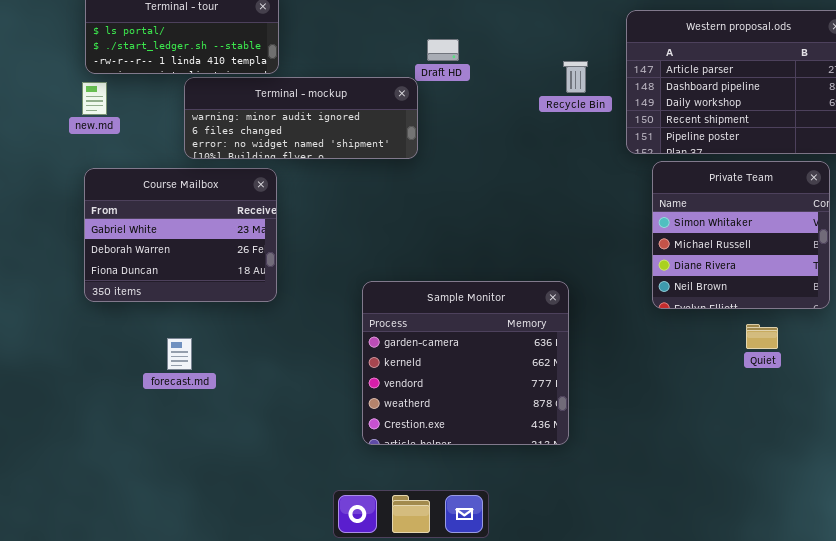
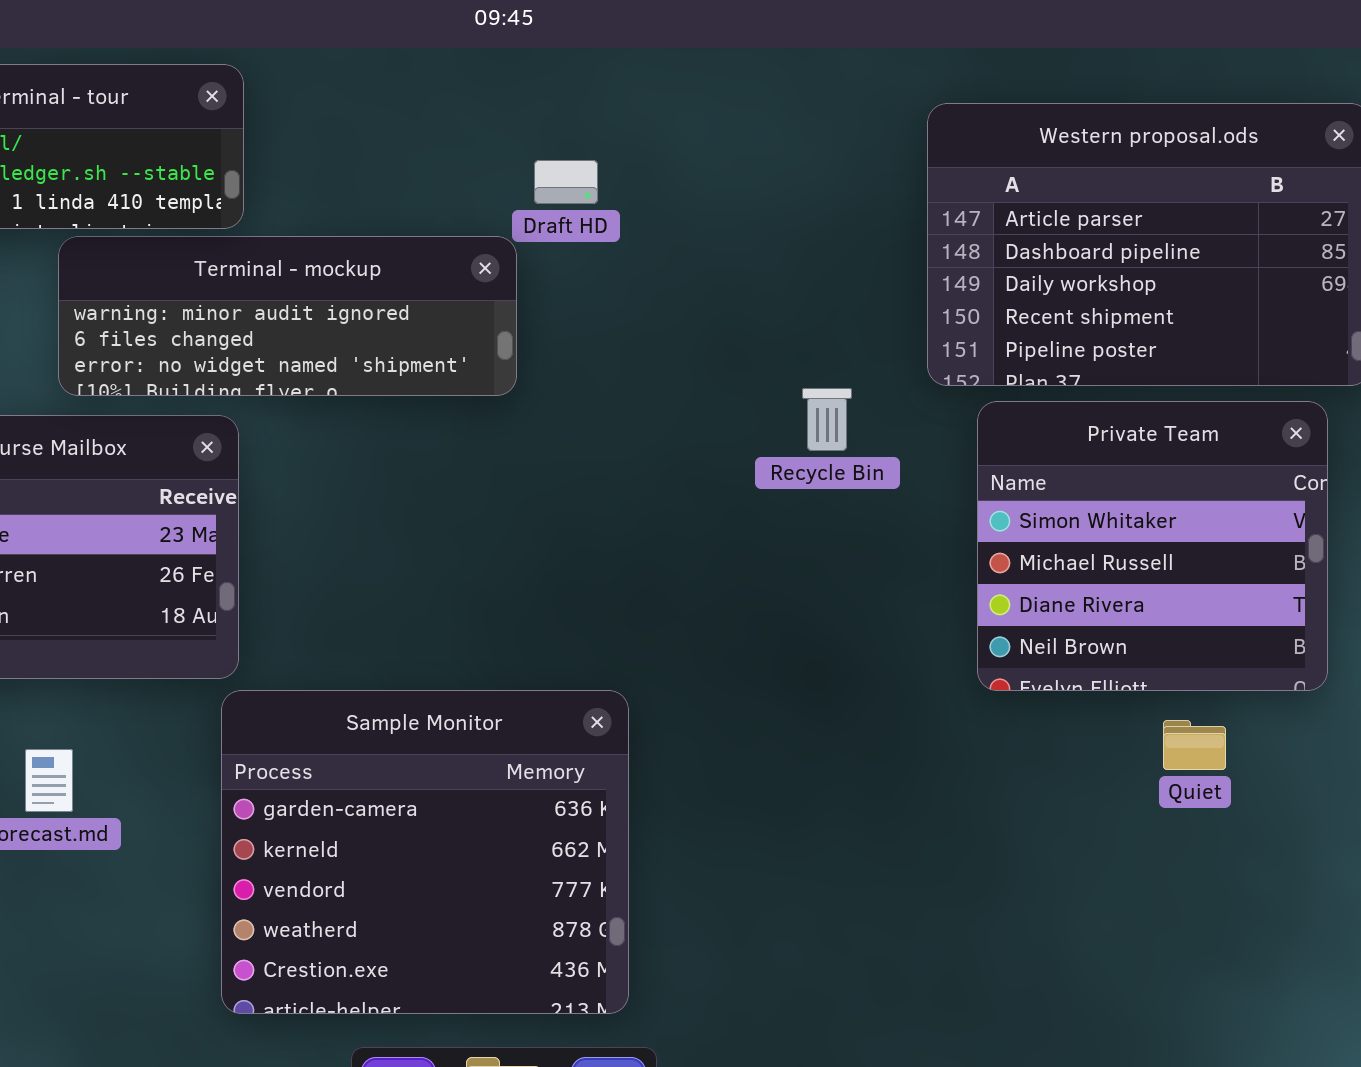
Recycle Bin: [563,61,588,93] -> [802,388,852,451], moved
Sample Monitor: [362,281,569,445] -> [221,690,629,1014], moved

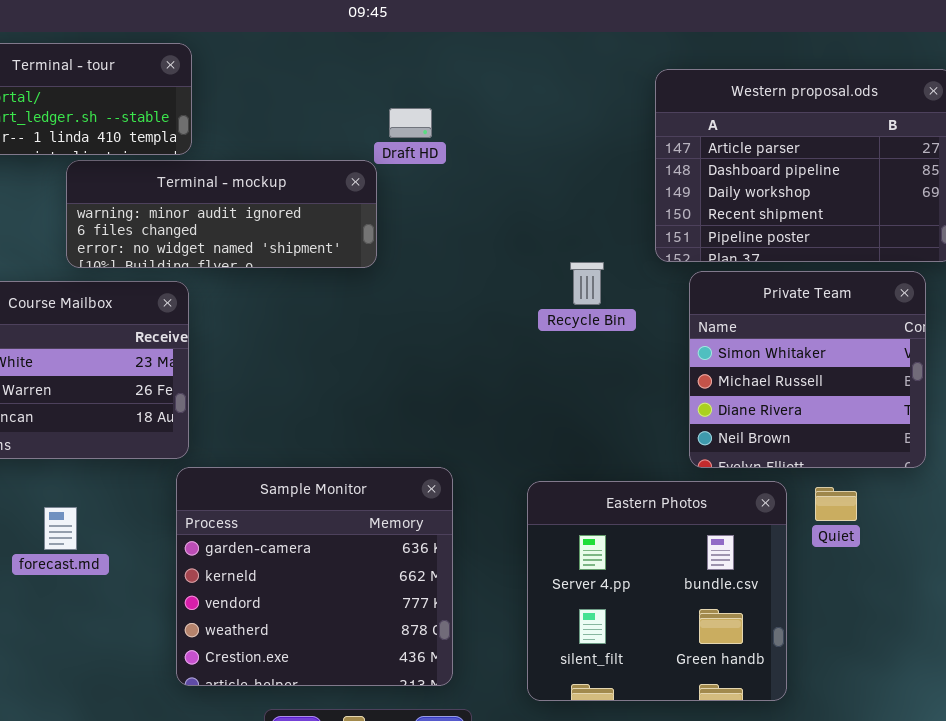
Eastern Photos: none -> [527,481,787,701], opened

